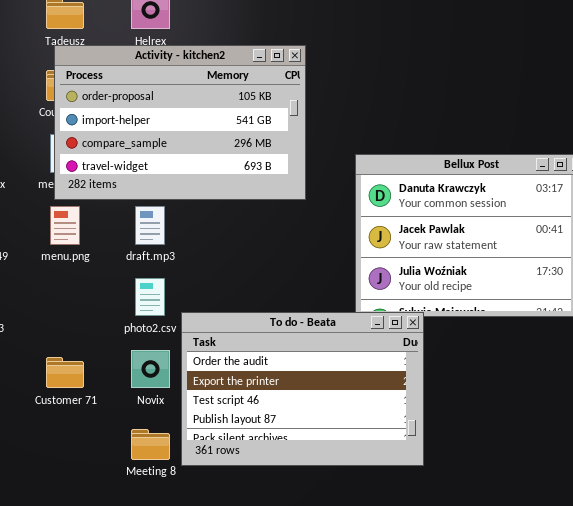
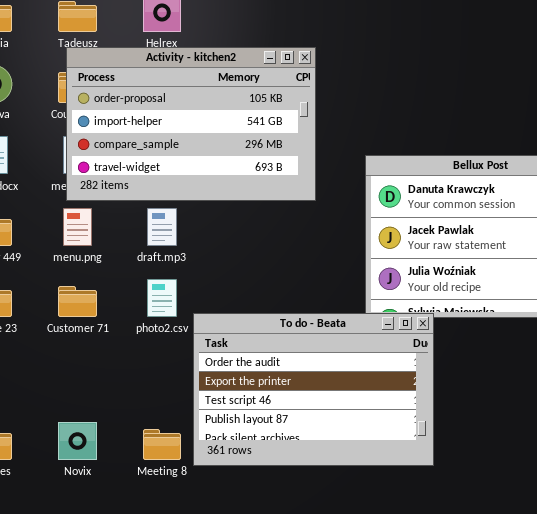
Novix: [131,350,170,388] -> [58,422,97,460], moved
Customer 71: [46,357,84,388] -> [58,286,97,317], moved

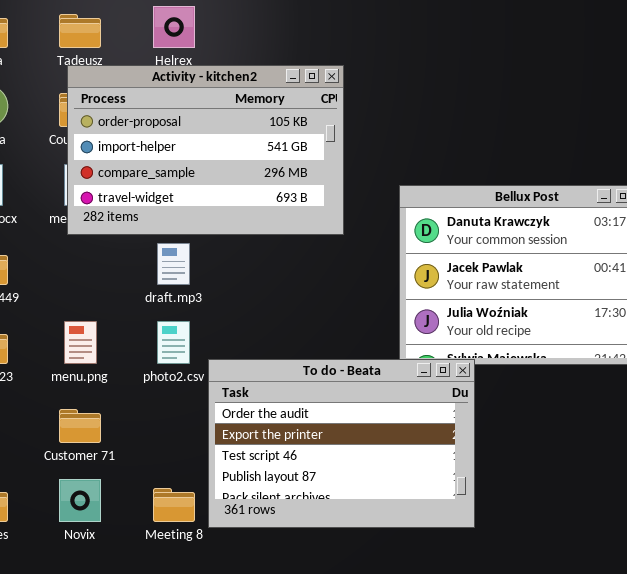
menu.png: [63,208,92,246] -> [64,321,97,364], moved
Customer 71: [58,286,97,317] -> [59,409,101,443], moved

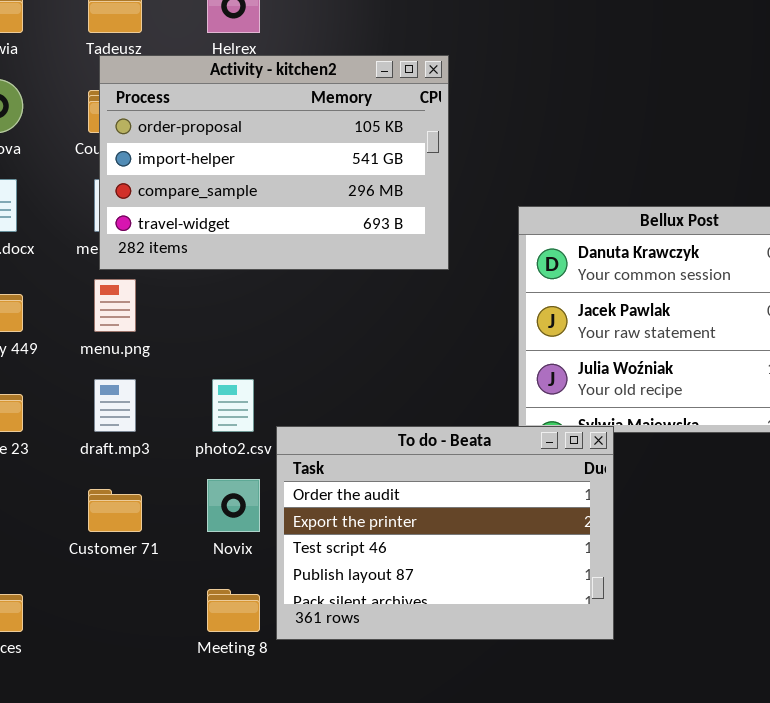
draft.mp3: [157,243,190,285] -> [94,379,136,432], moved
menu.png: [64,321,97,364] -> [94,279,136,332], moved
Novix: [59,479,101,522] -> [207,479,260,532], moved

